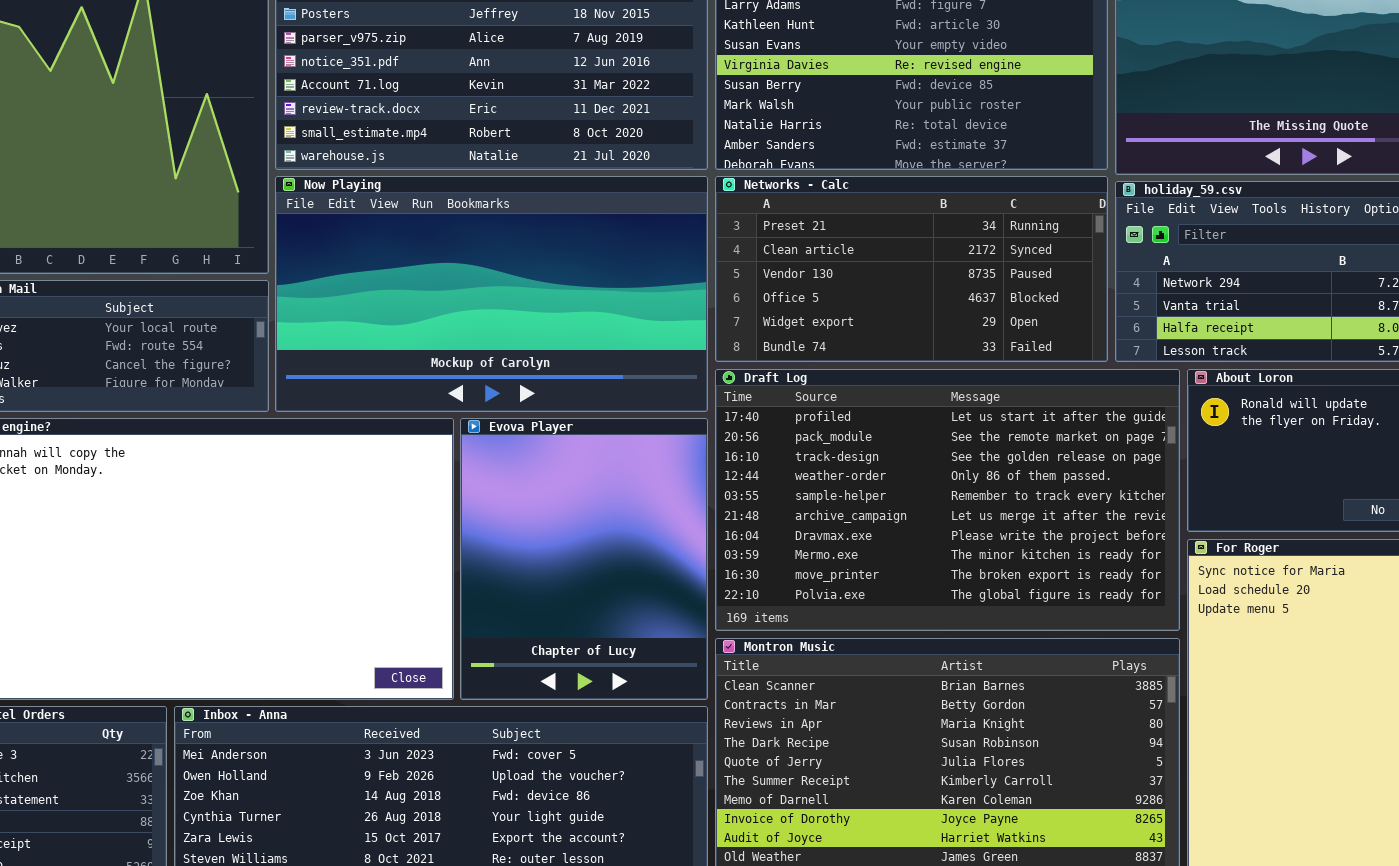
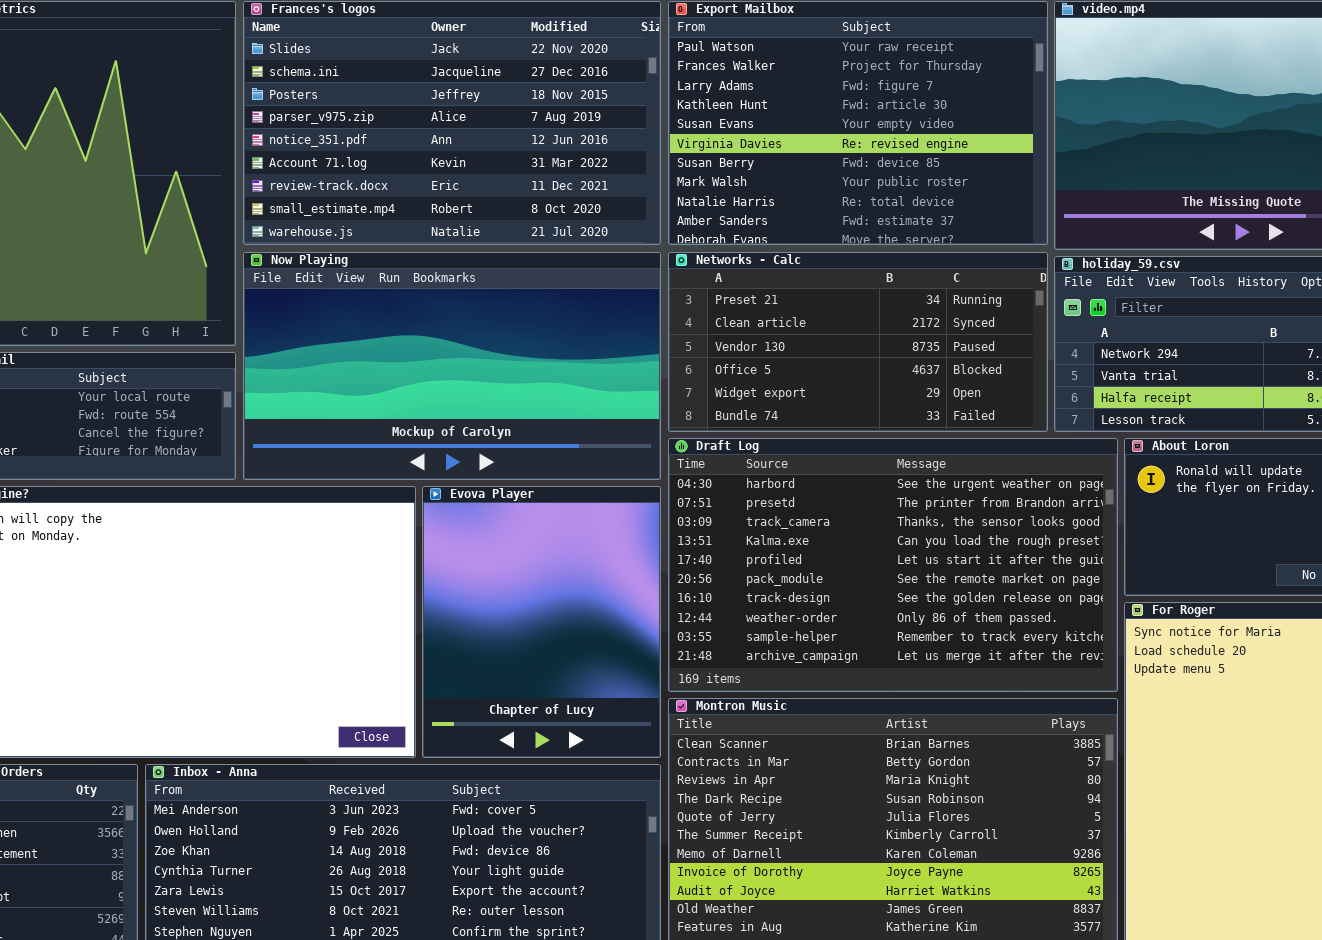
Draft Log: [715,369,1180,631] -> [668,438,1118,692], scrolled up 4 rows

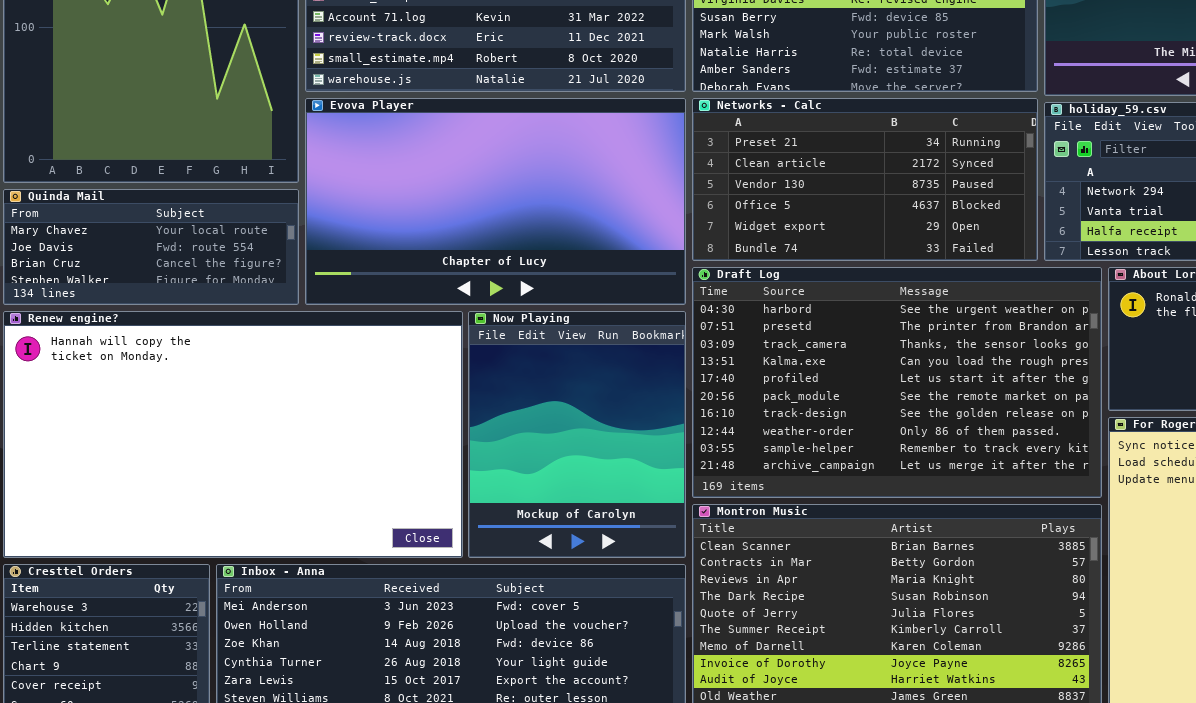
Now Playing: [243,252,661,480] -> [468,311,686,558], moved, resized
Evova Player: [422,486,661,758] -> [305,98,686,305], moved, resized

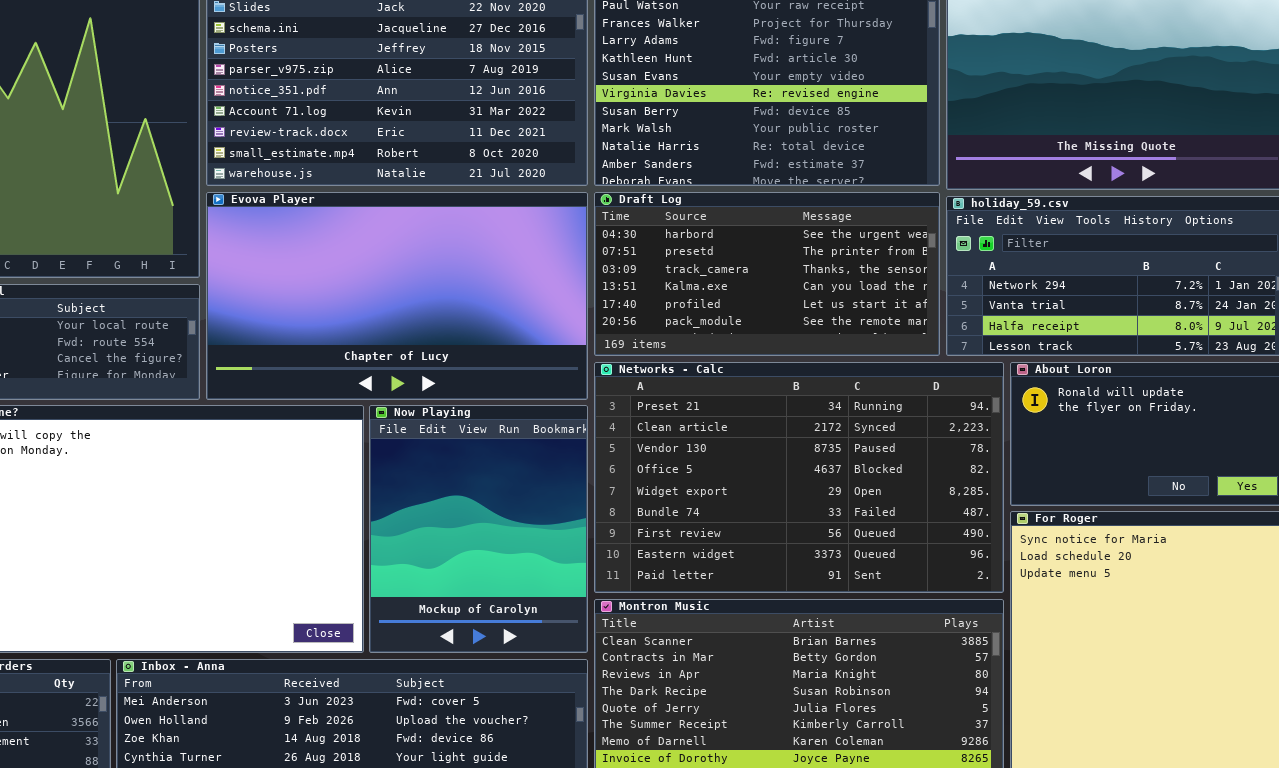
Networks - Calc: [692,98,1038,261] -> [594,362,1004,593], moved, resized
Draft Log: [692,267,1102,498] -> [594,192,940,356], moved, resized

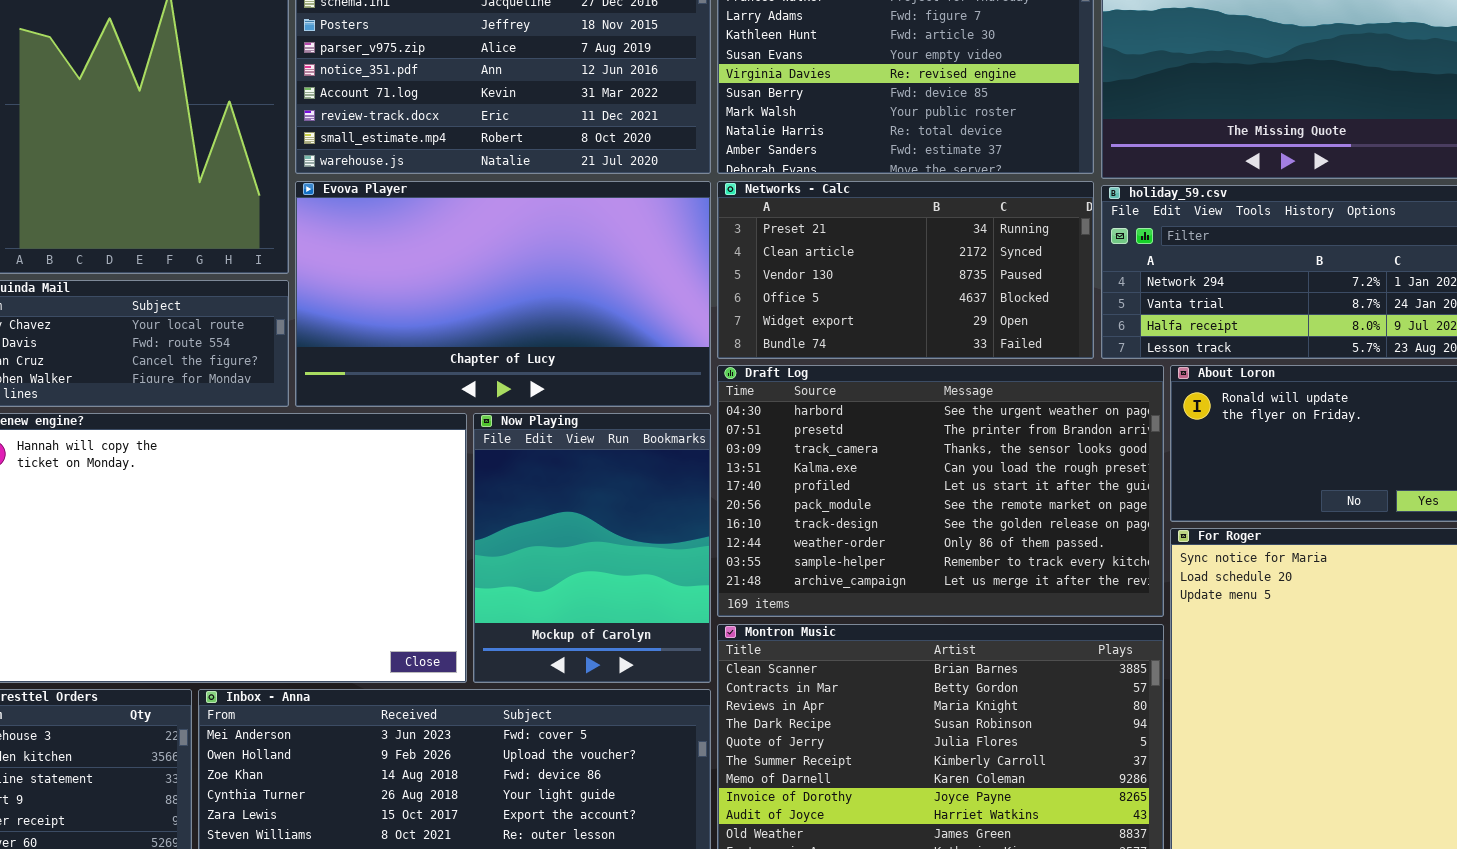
Draft Log: [594,192,940,356] -> [717,365,1164,617], moved, resized
Networks - Calc: [594,362,1004,593] -> [717,181,1094,359], moved, resized

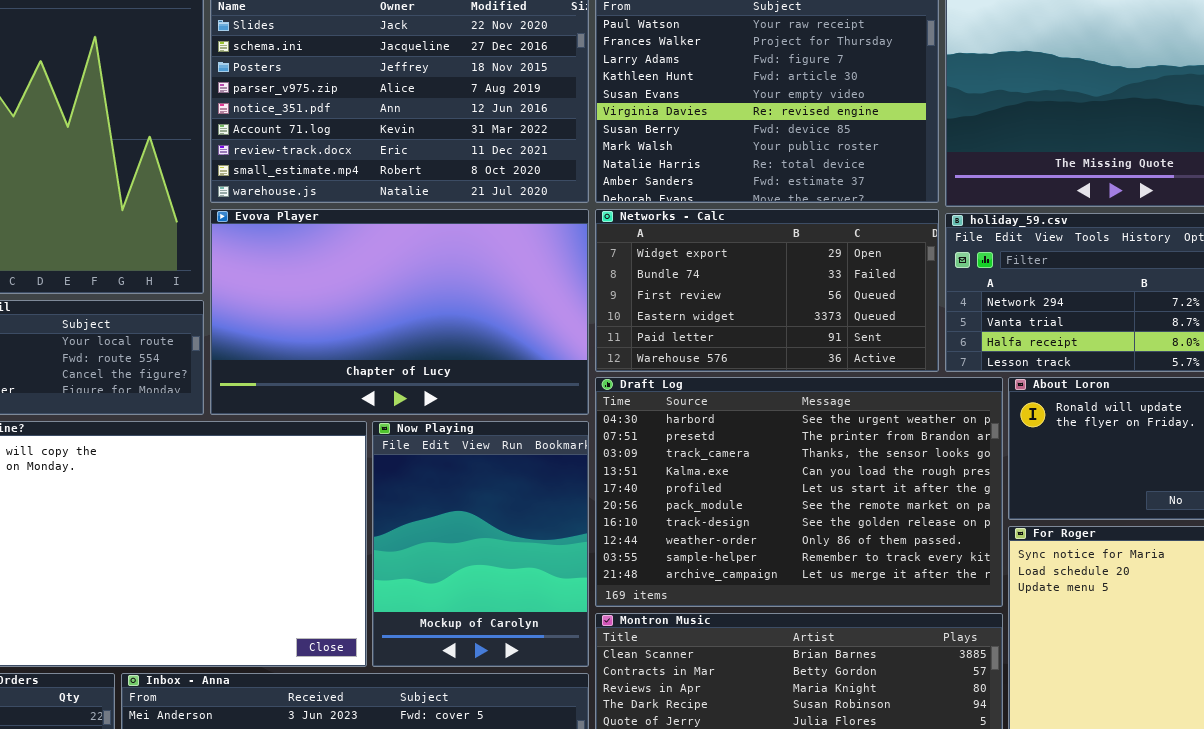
Networks - Calc: [717,181,1094,359] -> [595,209,939,372], scrolled down 4 rows

